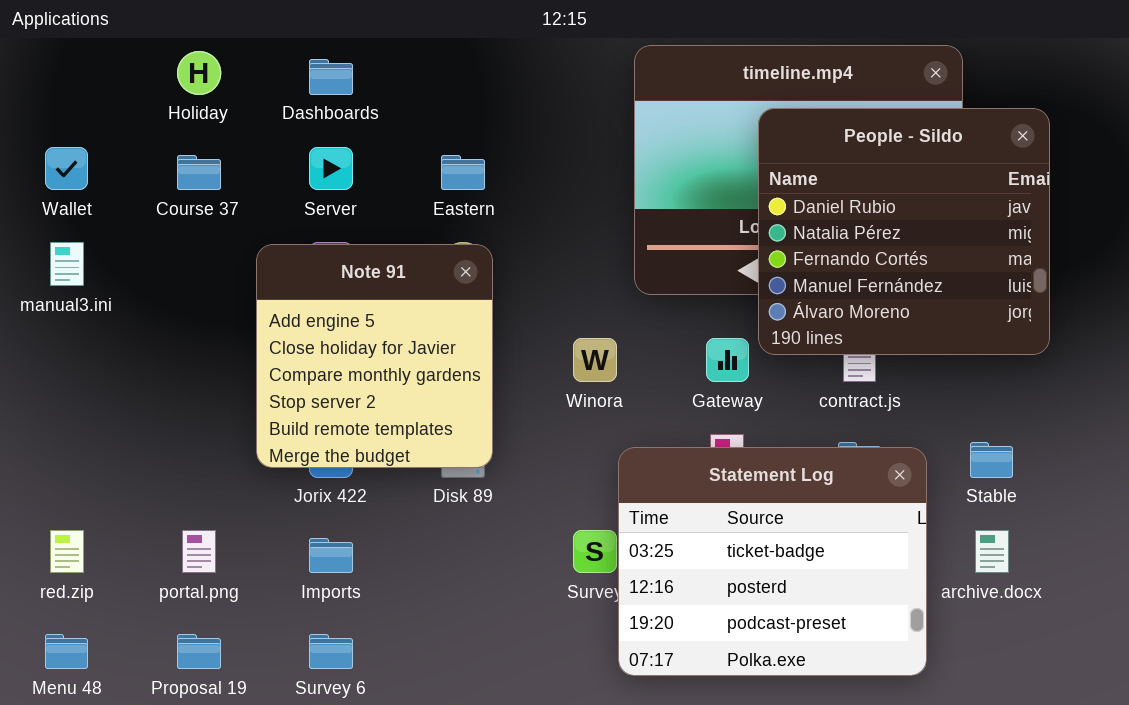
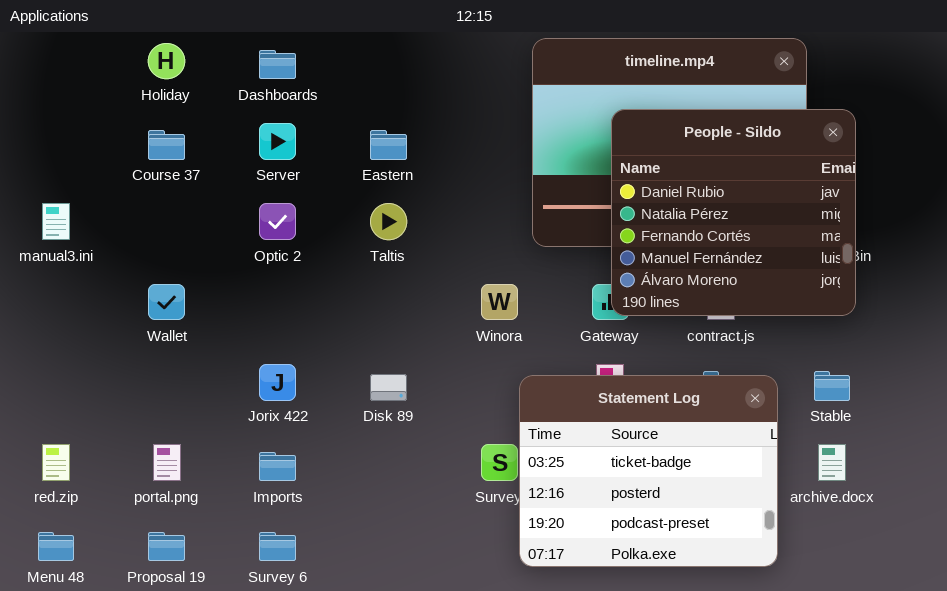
People - Sildo: [758,108,1050,355] -> [611,109,856,316], moved
Wallet: [45,147,88,190] -> [148,284,185,320], moved
Note 91: [256,244,493,468] -> none, closed

